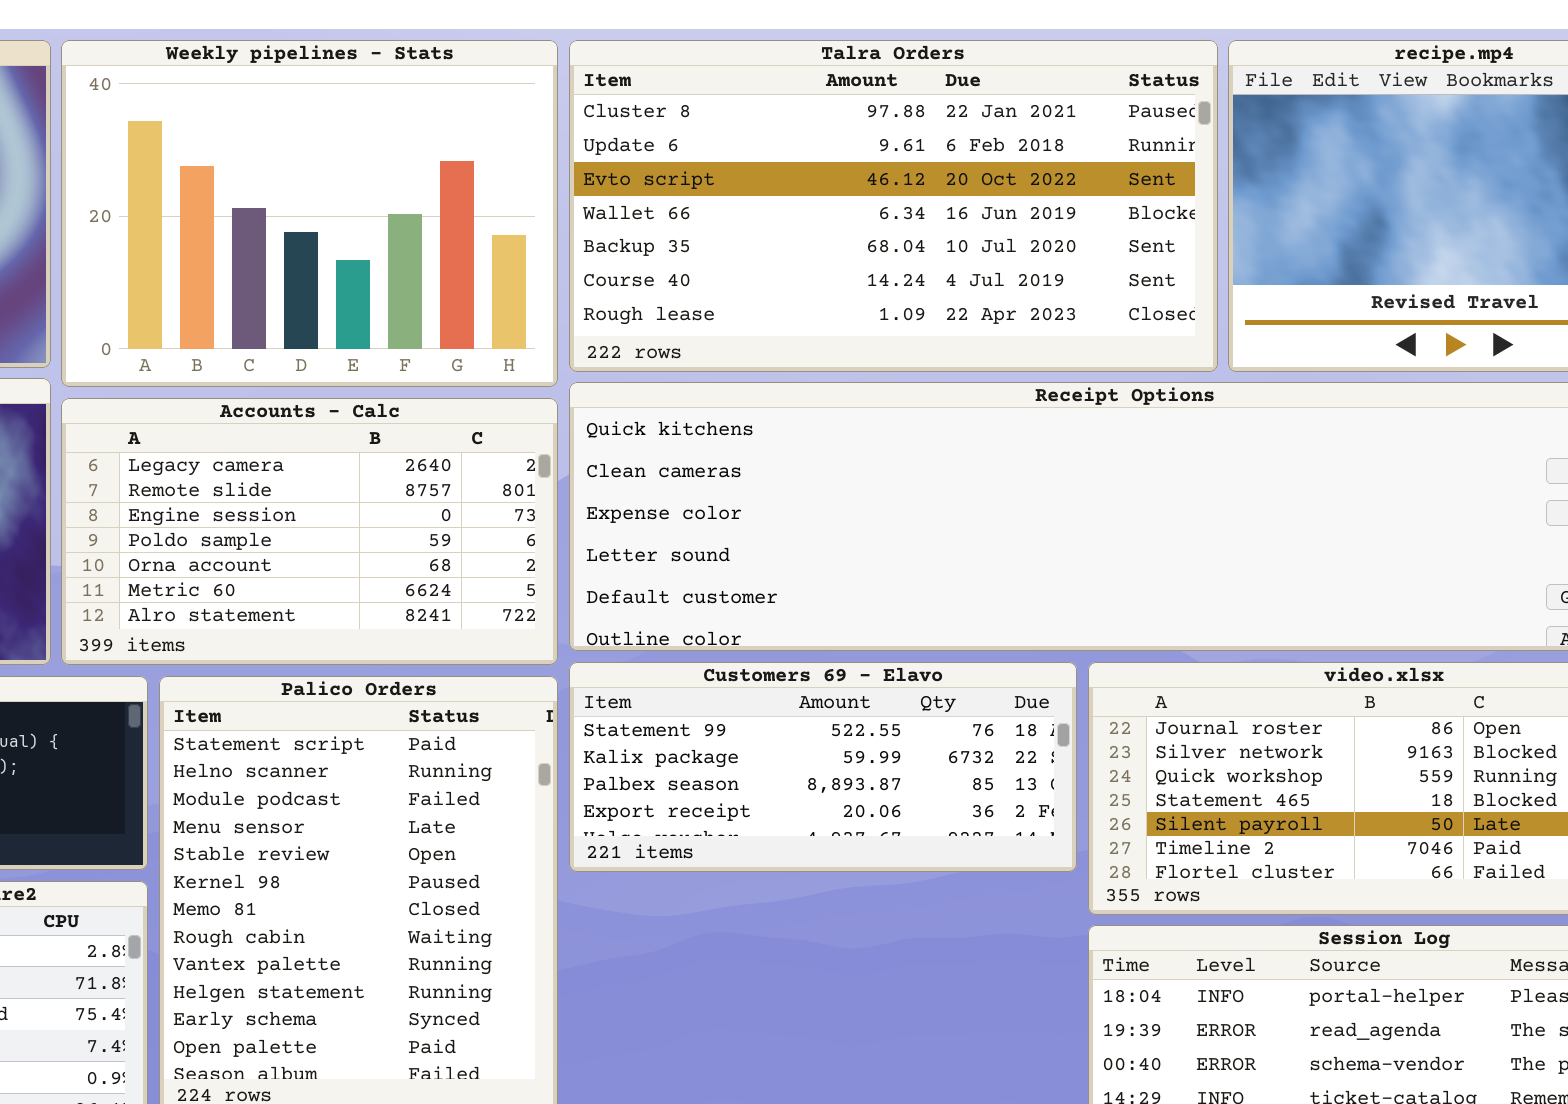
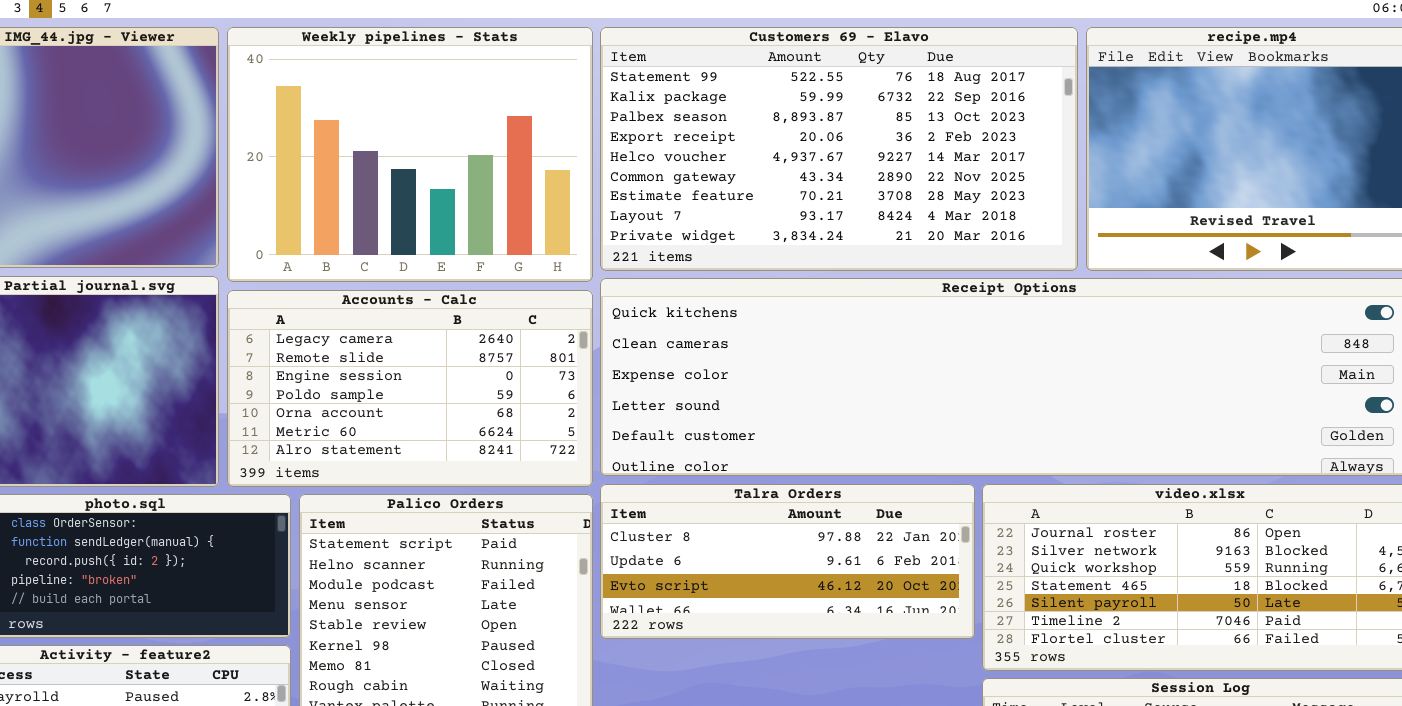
Talra Orders: [569,40,1218,372] -> [600,484,975,639], moved, resized
Customers 69 - Elavo: [569,662,1077,872] -> [600,27,1078,271], moved, resized

